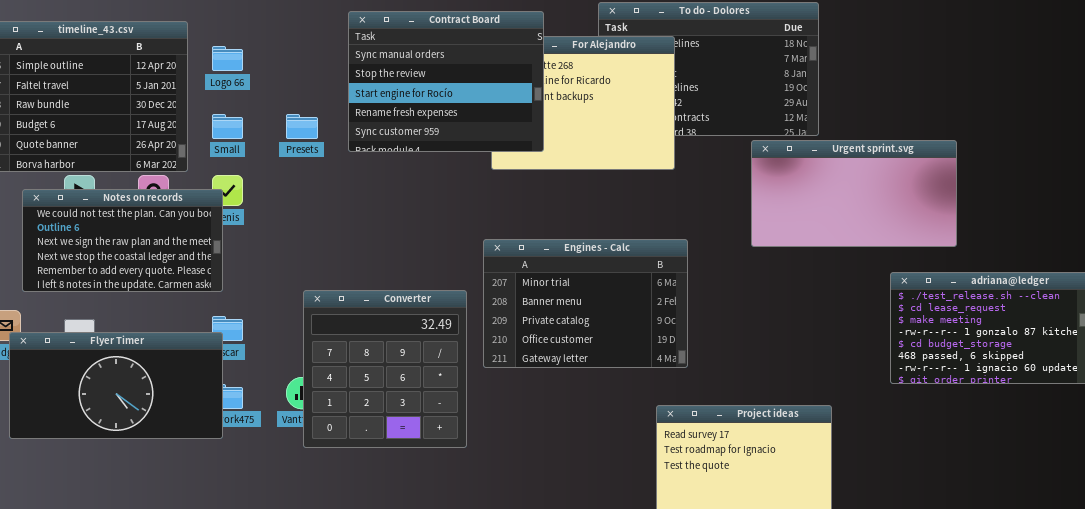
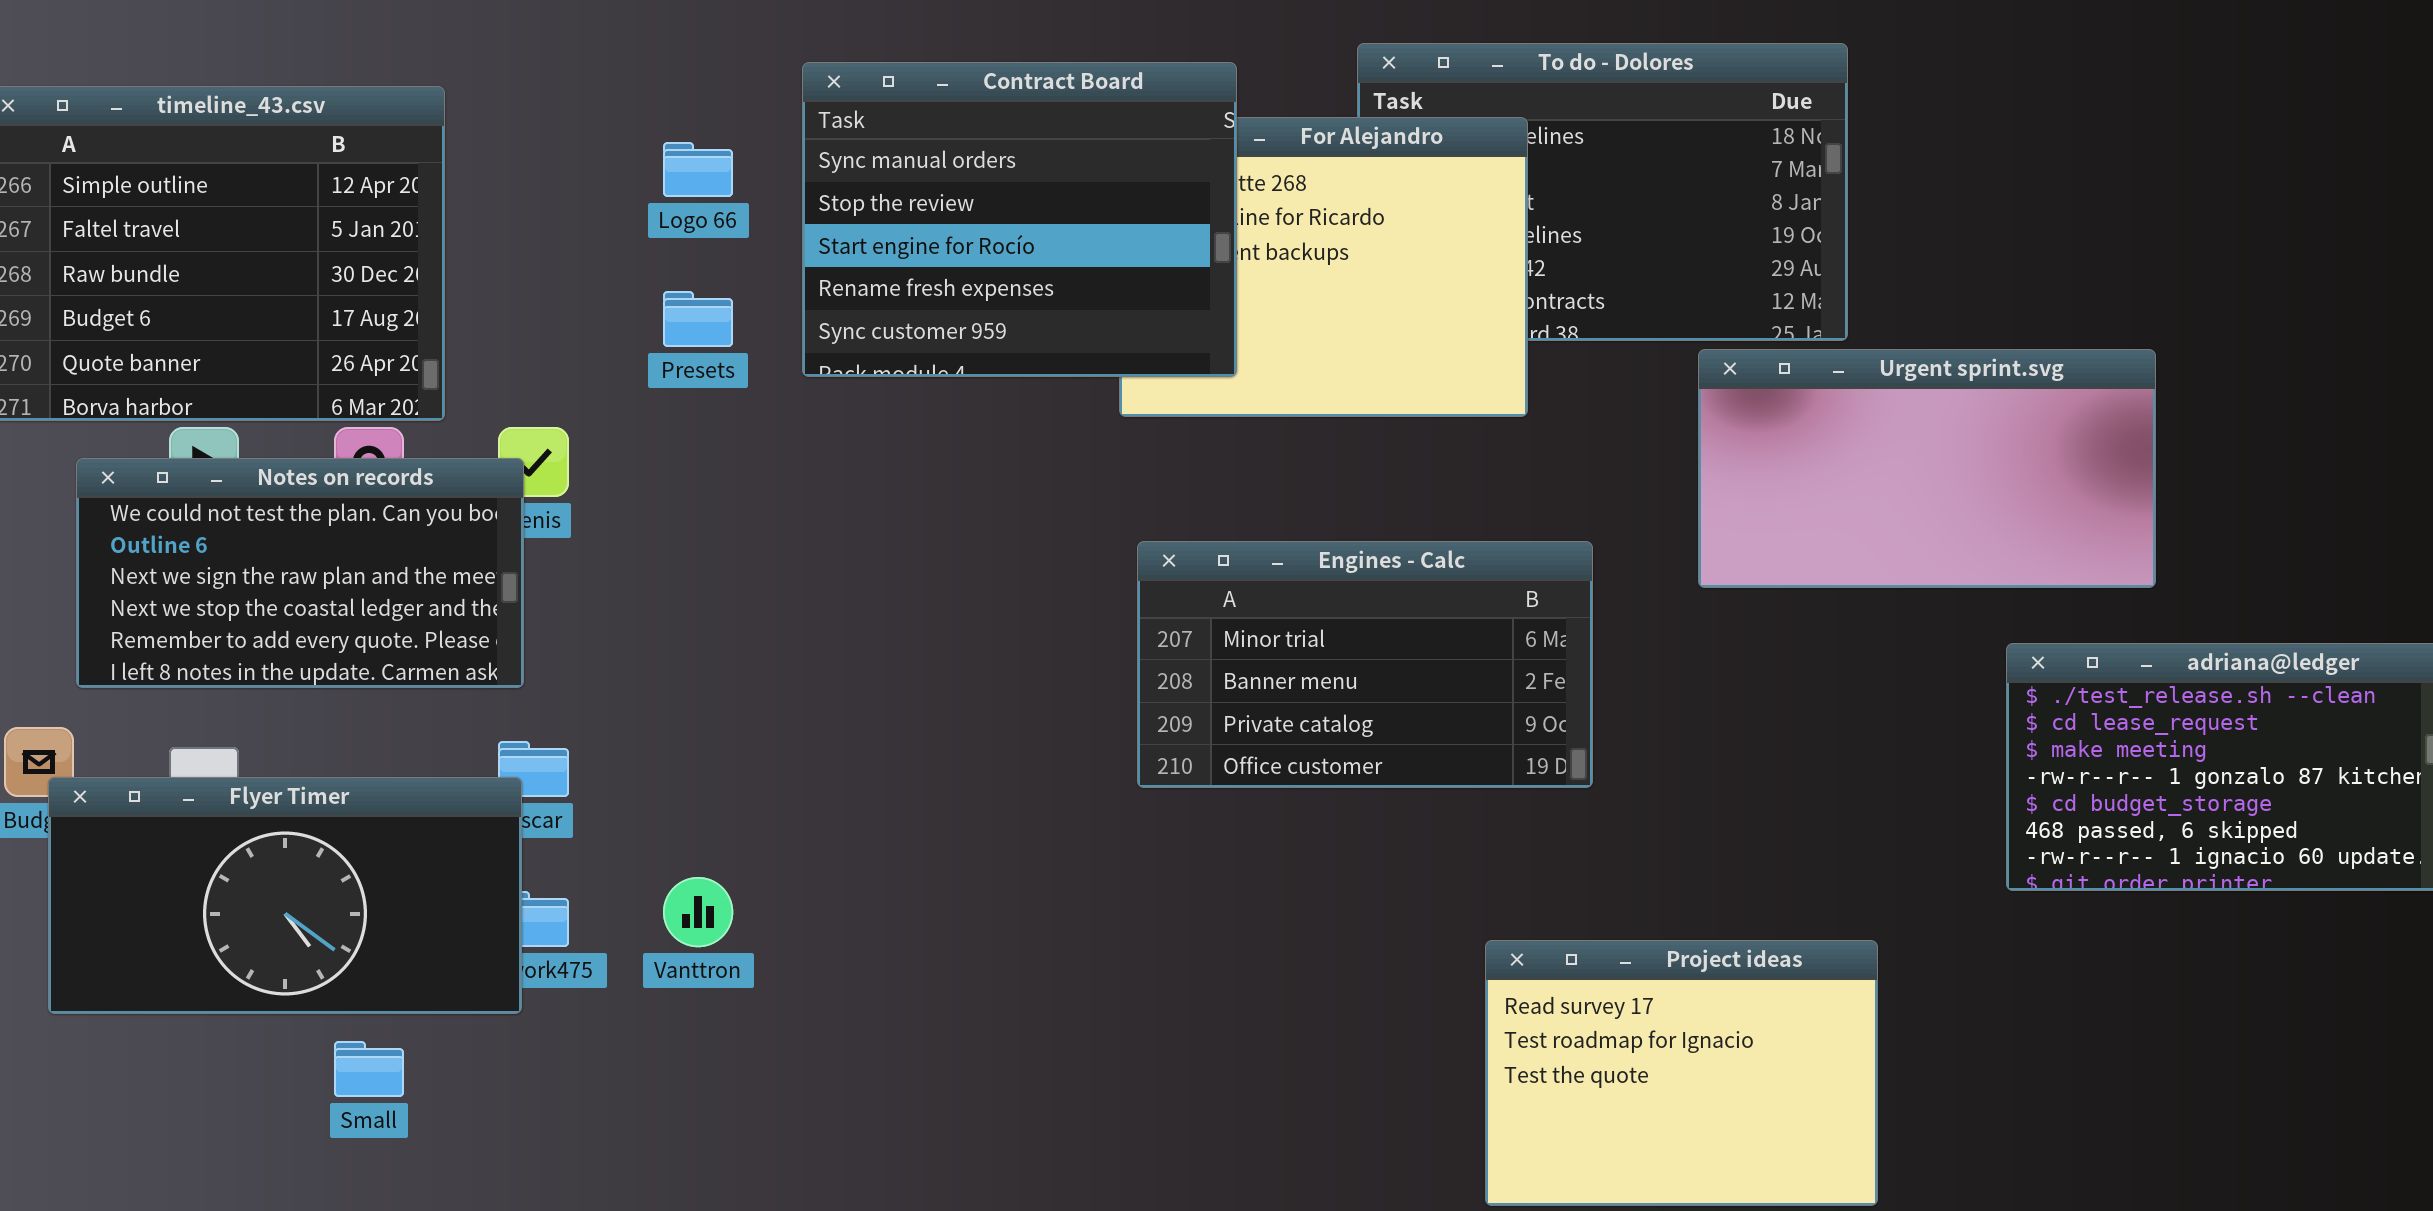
Logo 66: [212,46,243,71] -> [663,142,733,197], moved
Small: [212,114,243,139] -> [334,1041,404,1097], moved
Engines - Calc: [483,239,688,368] -> [1137,541,1593,788], moved, resized
Converter: [303,290,467,448] -> none, closed

